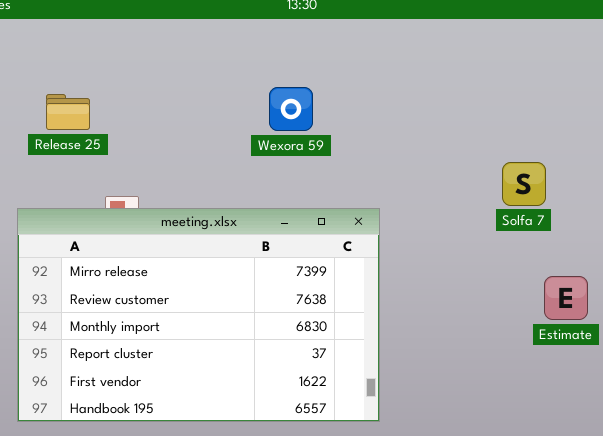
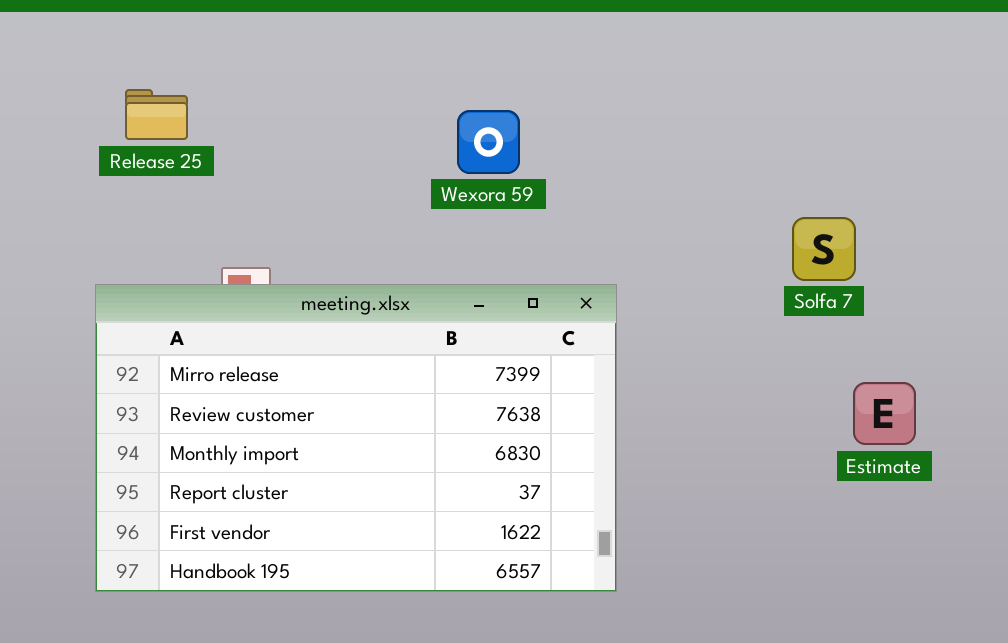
Release 25: [46,94,90,130] -> [125,89,188,140], moved

